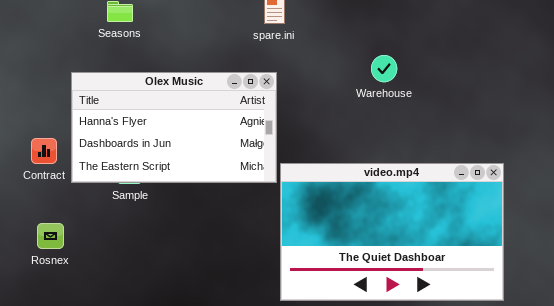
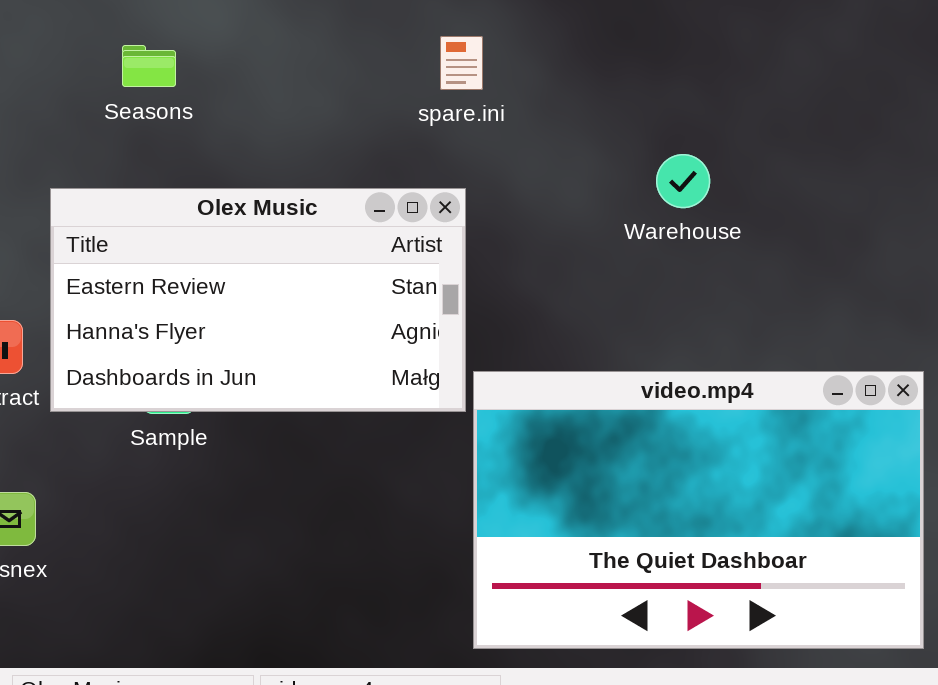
Olex Music: [71,72,277,183] -> [50,188,466,412], scrolled up 1 row

